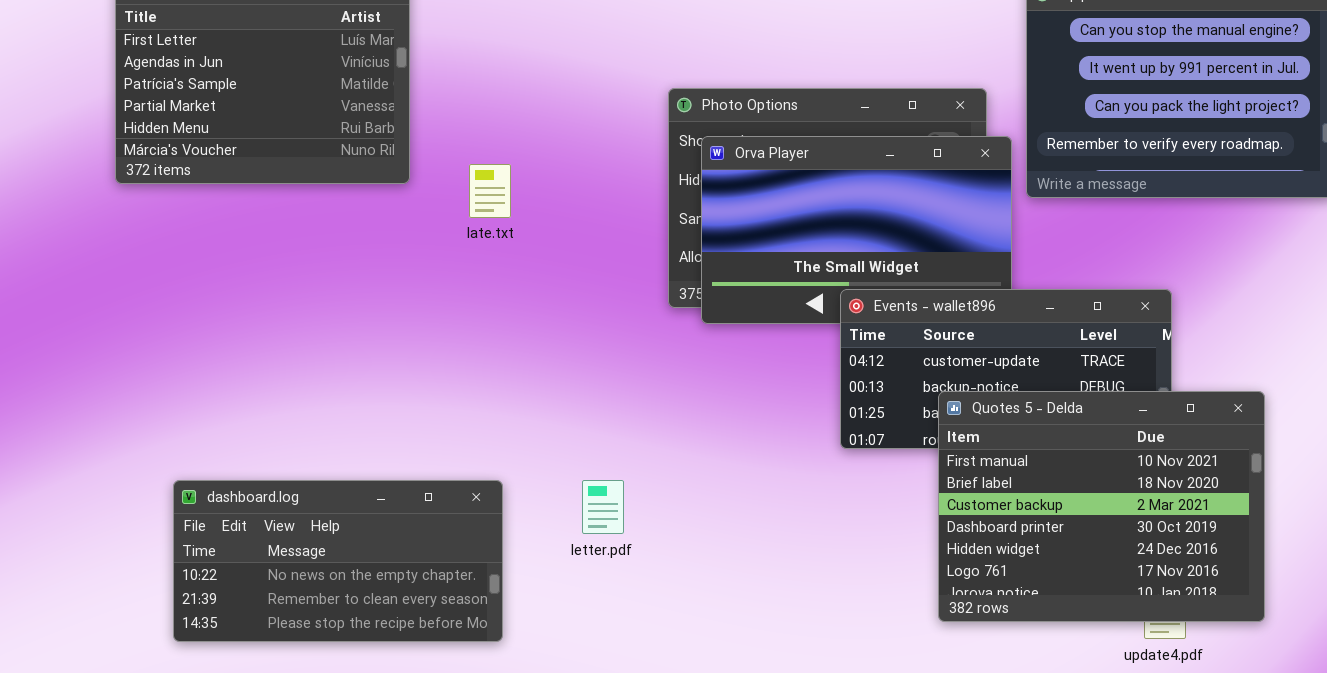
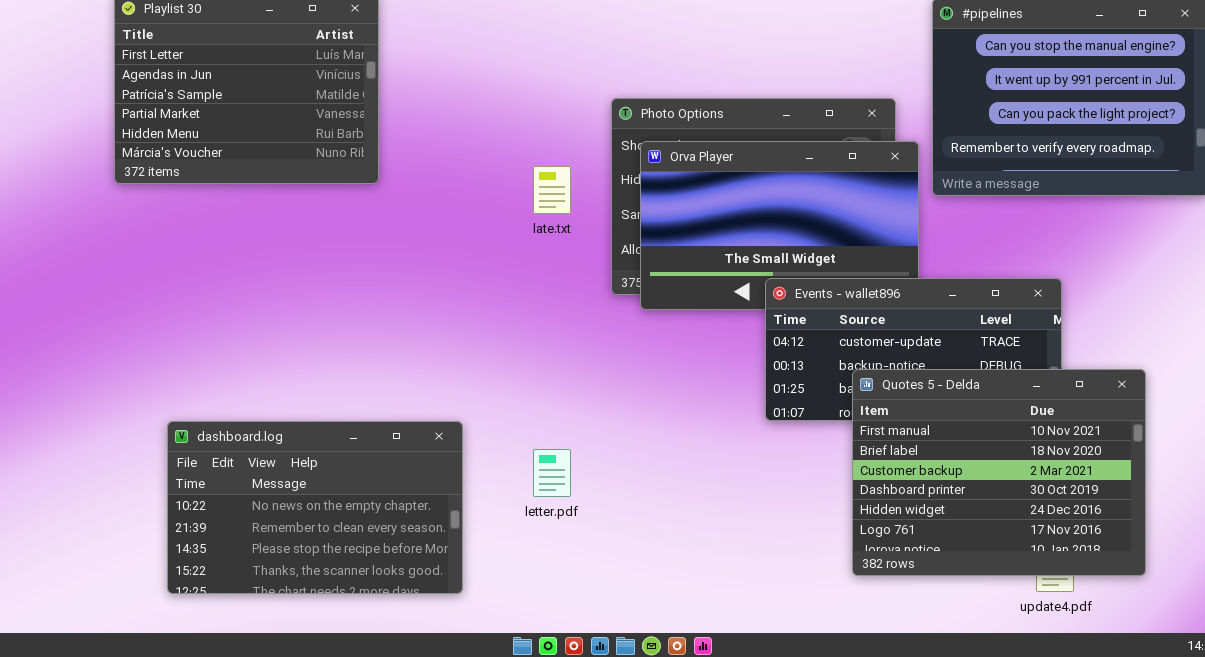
late.txt: [469,164,511,218] -> [533,166,571,214], moved
dashboard.log: [173,480,503,642] -> [167,421,463,594], resized

